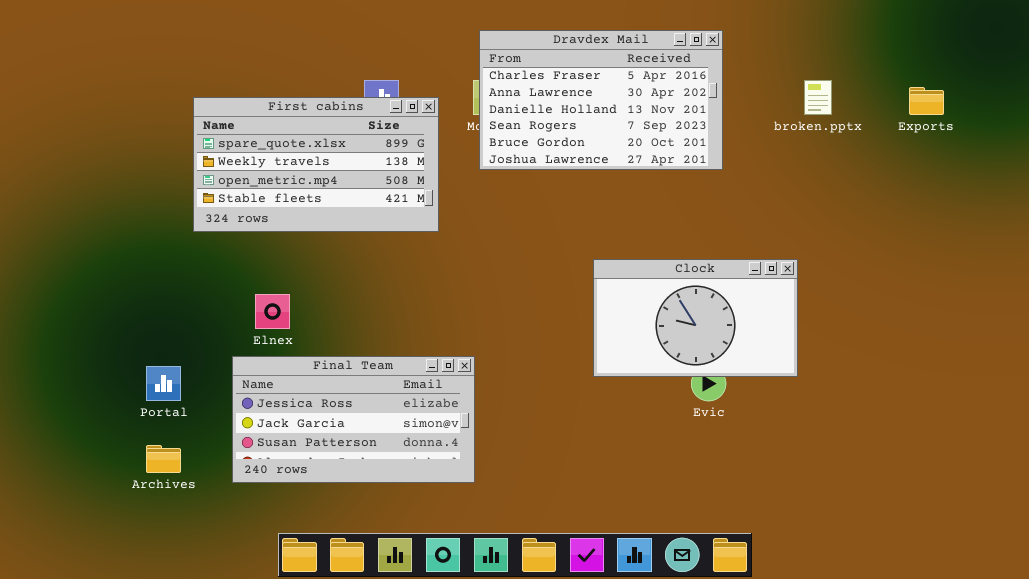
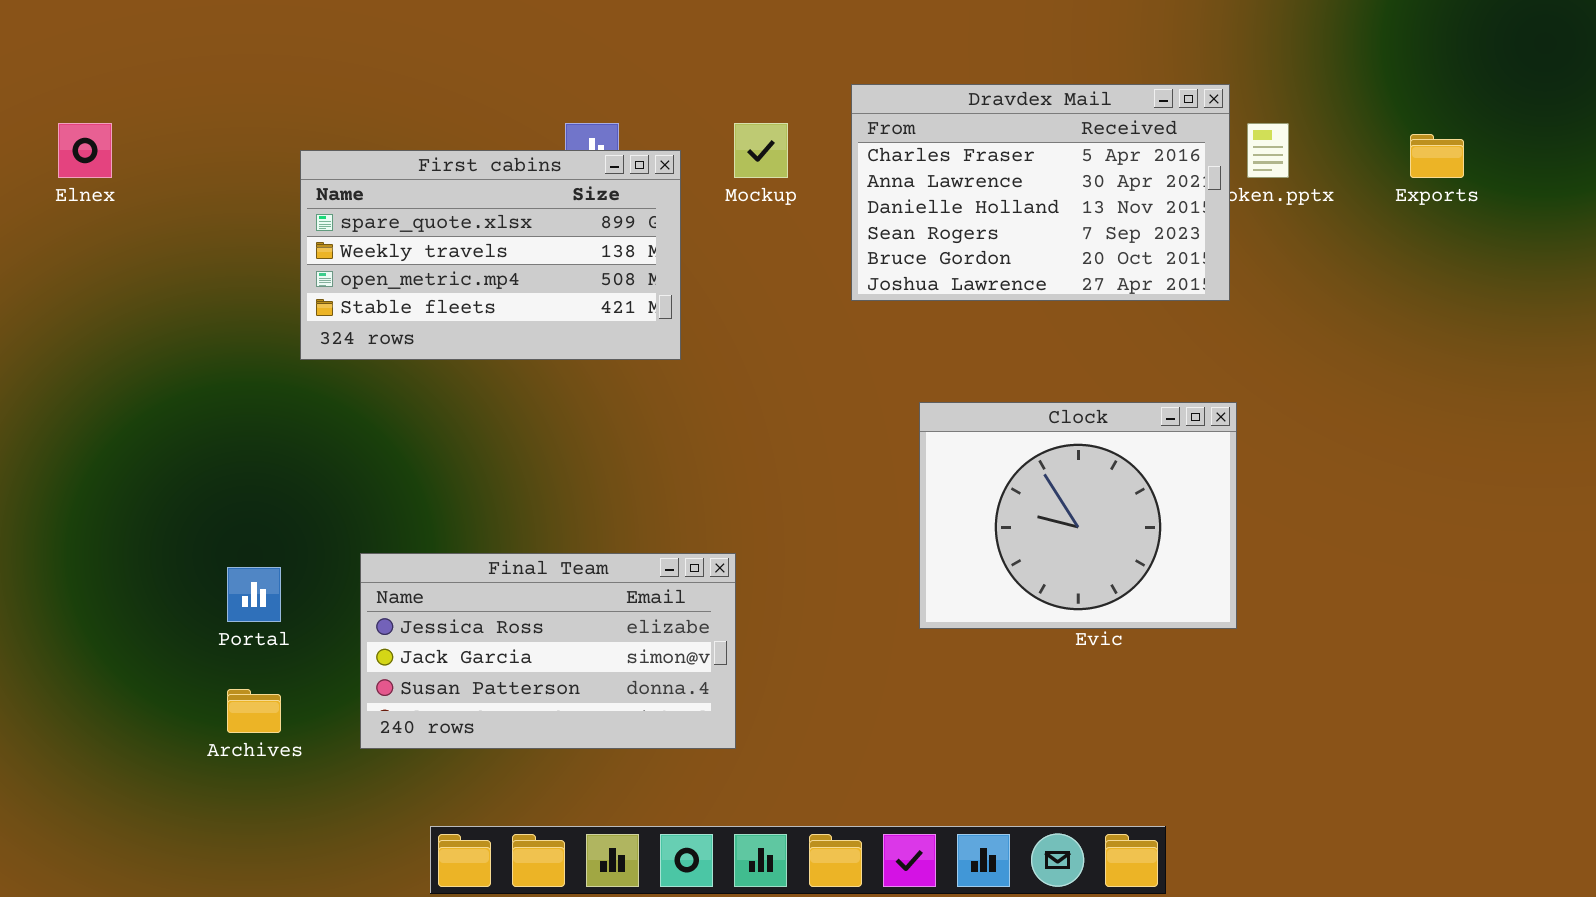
Dravdex Mail: [479,30,723,170] -> [851,84,1230,301], moved
Clock: [593,259,798,377] -> [919,402,1237,629], resized
Elnex: [255,294,290,329] -> [58,123,112,178], moved

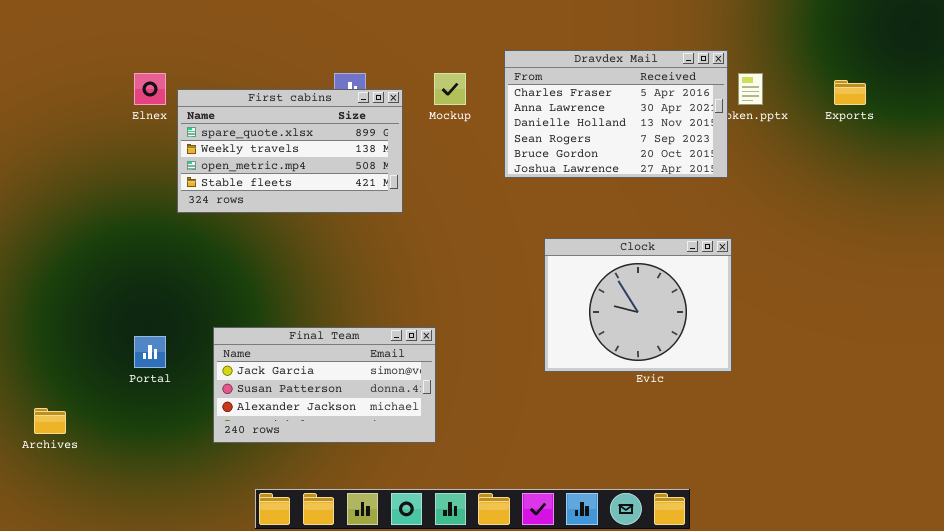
Elnex: [58,123,112,178] -> [134,73,166,105], moved
Final Team: [360,553,736,749] -> [213,327,436,443], scrolled down 1 row
Archives: [227,689,281,733] -> [34,408,66,434], moved

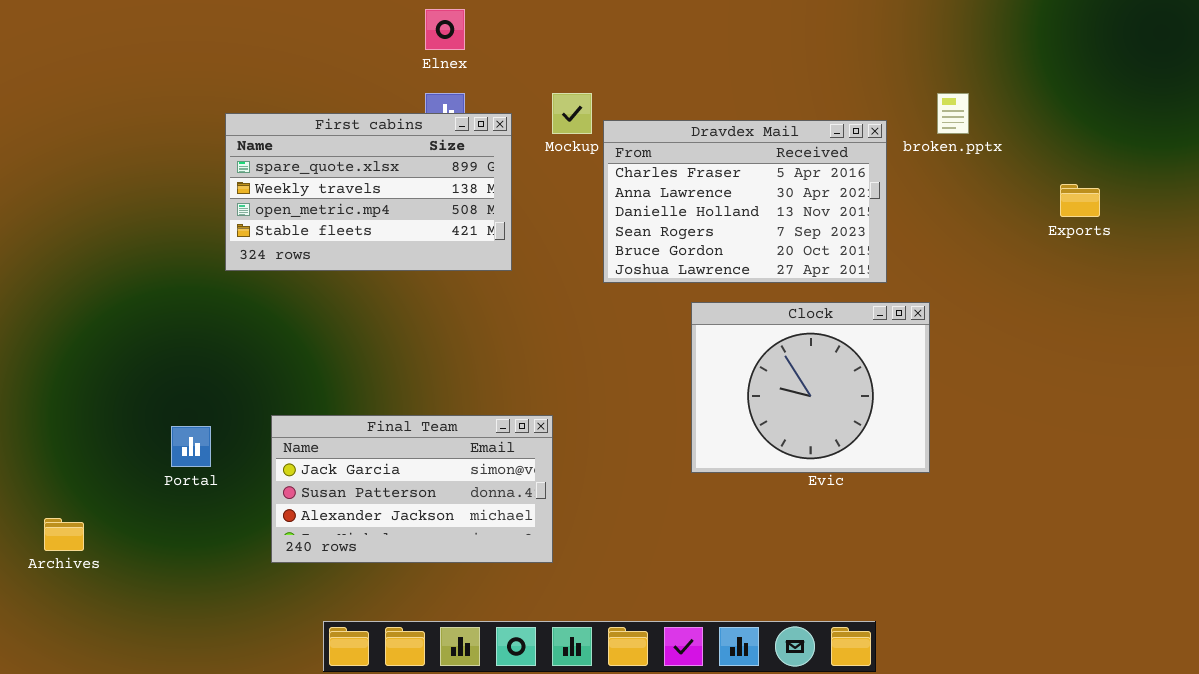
Dravdex Mail: [504,50,728,178] -> [603,120,887,283], moved
Elnex: [134,73,166,105] -> [425,9,465,50], moved
Exports: [834,80,866,105] -> [1060,184,1100,217], moved

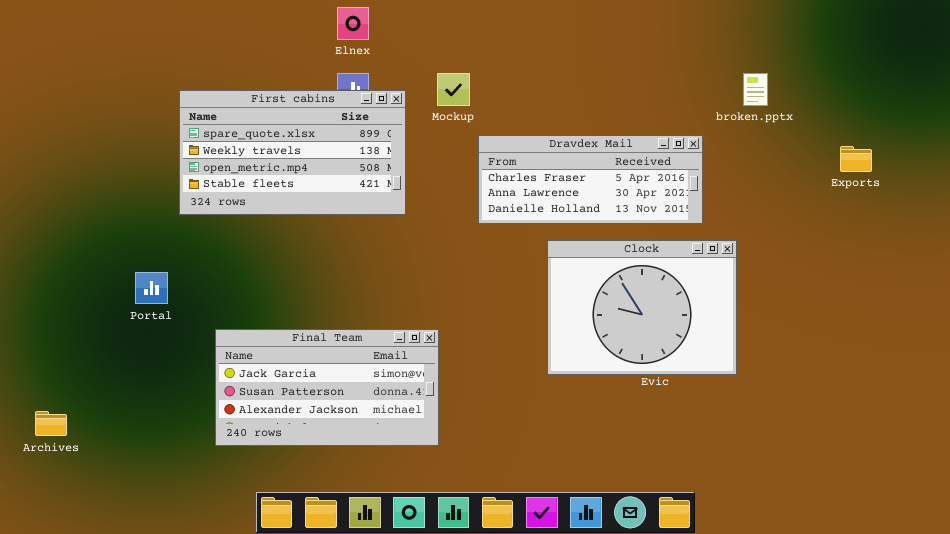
Dravdex Mail: [603,120,887,283] -> [478,135,703,224], resized
Portal: [171,426,211,467] -> [135,272,168,304], moved

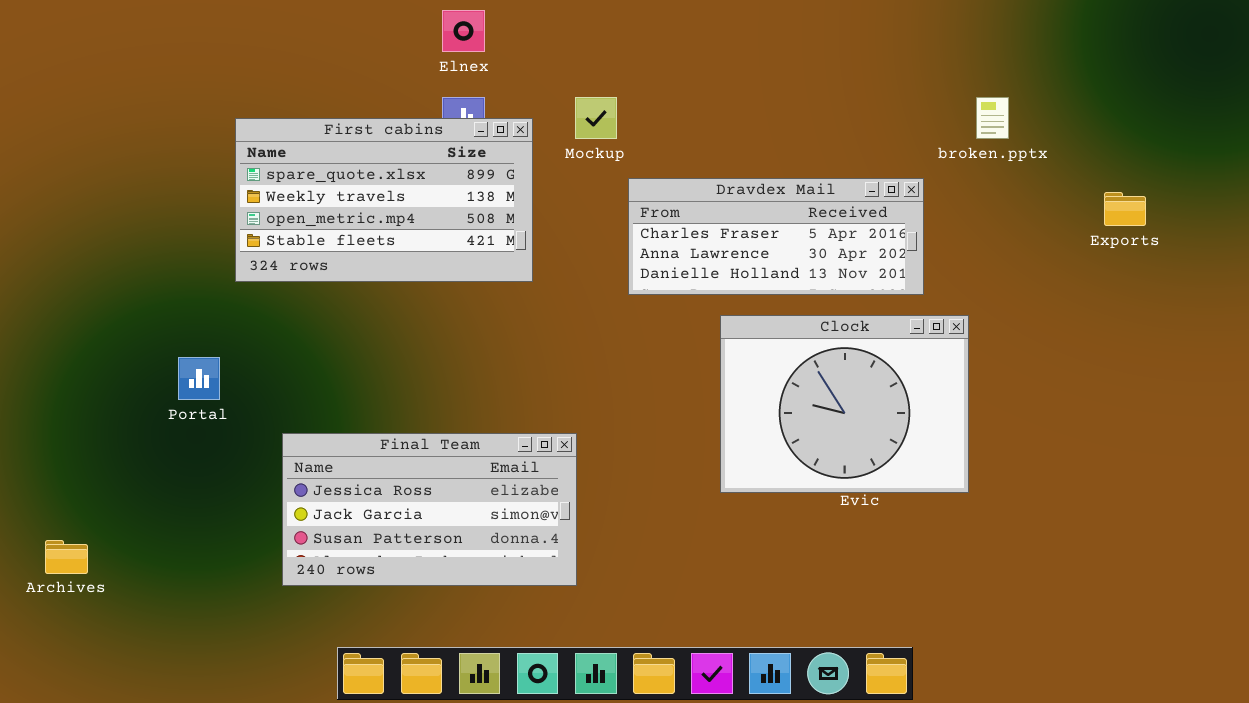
Final Team: [215,329,439,446] -> [282,433,577,586], scrolled up 1 row

